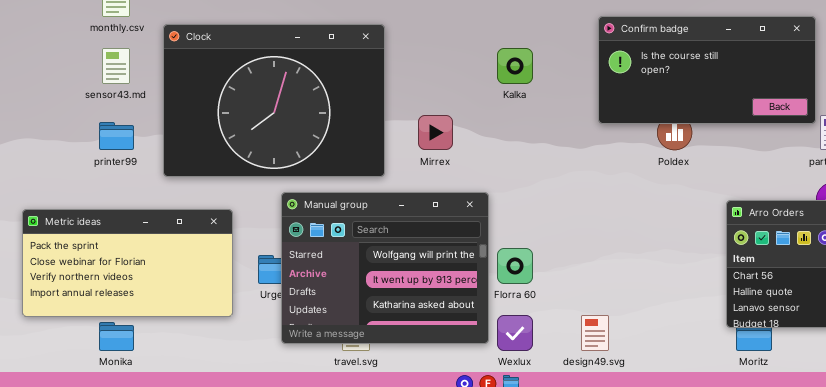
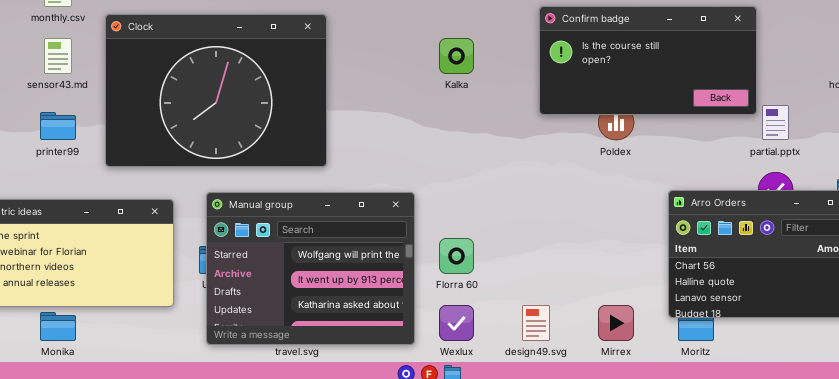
Mirrex: [418,115,453,150] -> [598,305,634,341], moved
Manual group: [281,192,489,344] -> [206,192,415,345], moved

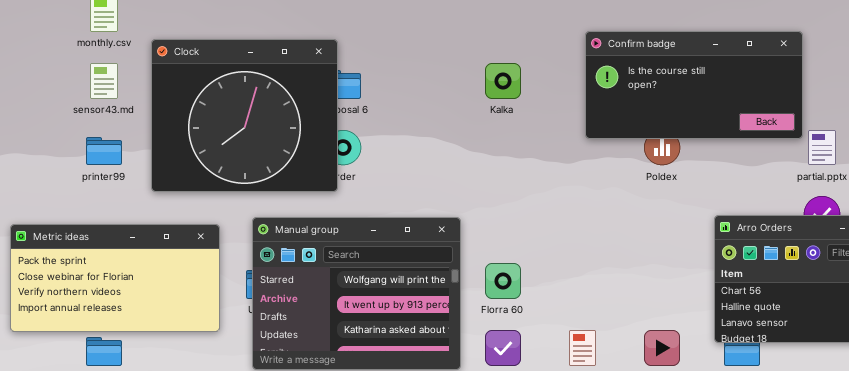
Clock: [105,14,327,167] -> [151,39,338,192], resized

